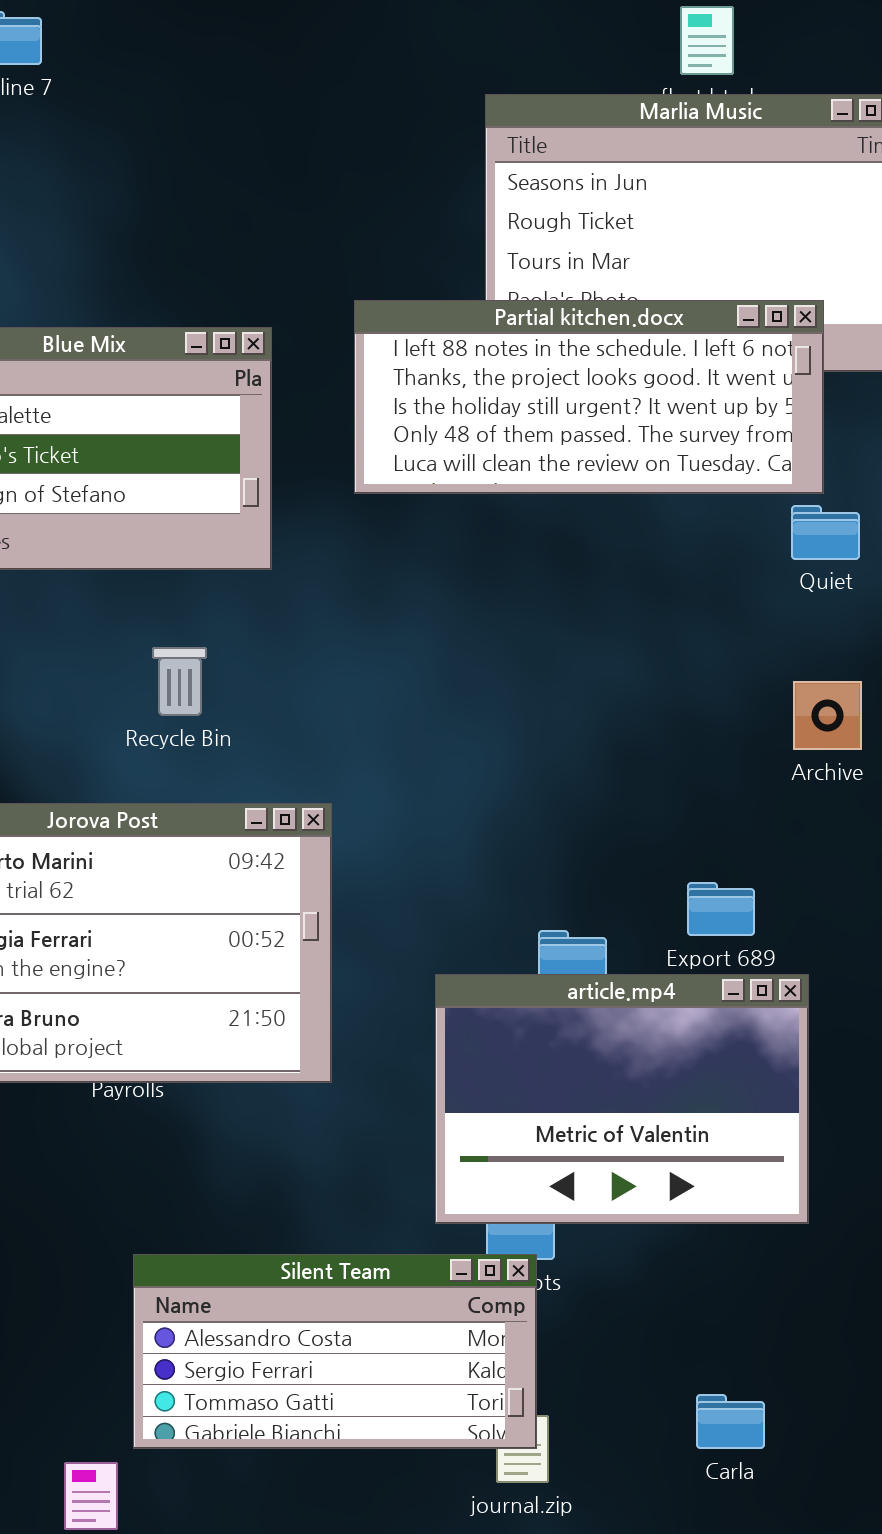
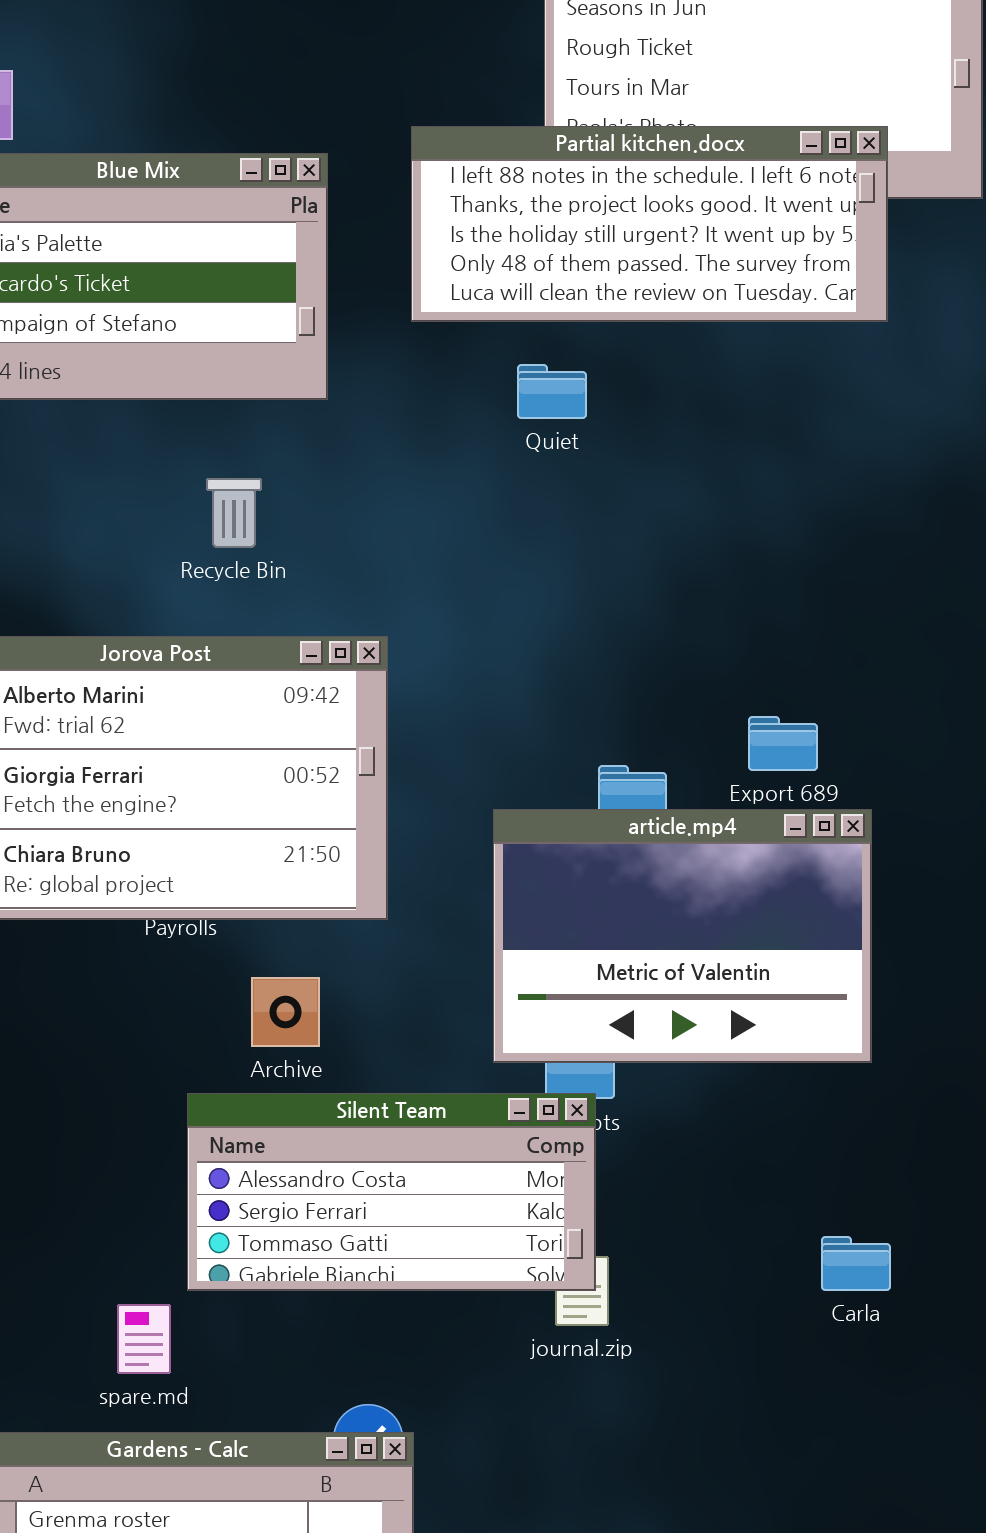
Quiet: [791,505,860,560] -> [517,364,587,419], moved
Archive: [793,681,862,750] -> [251,977,320,1047], moved
Carla: [696,1394,765,1449] -> [821,1236,891,1291], moved

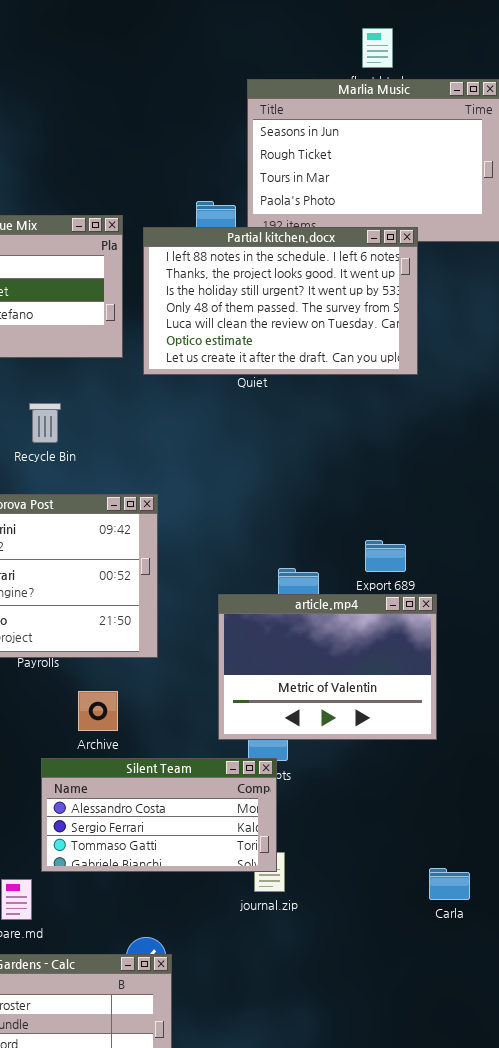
Partial kitchen.docx: [411,126,888,322] -> [143,227,418,375], moved, resized
Recycle Bin: [206,478,262,548] -> [29,403,61,443], moved
Carla: [821,1236,891,1291] -> [429,868,470,900], moved

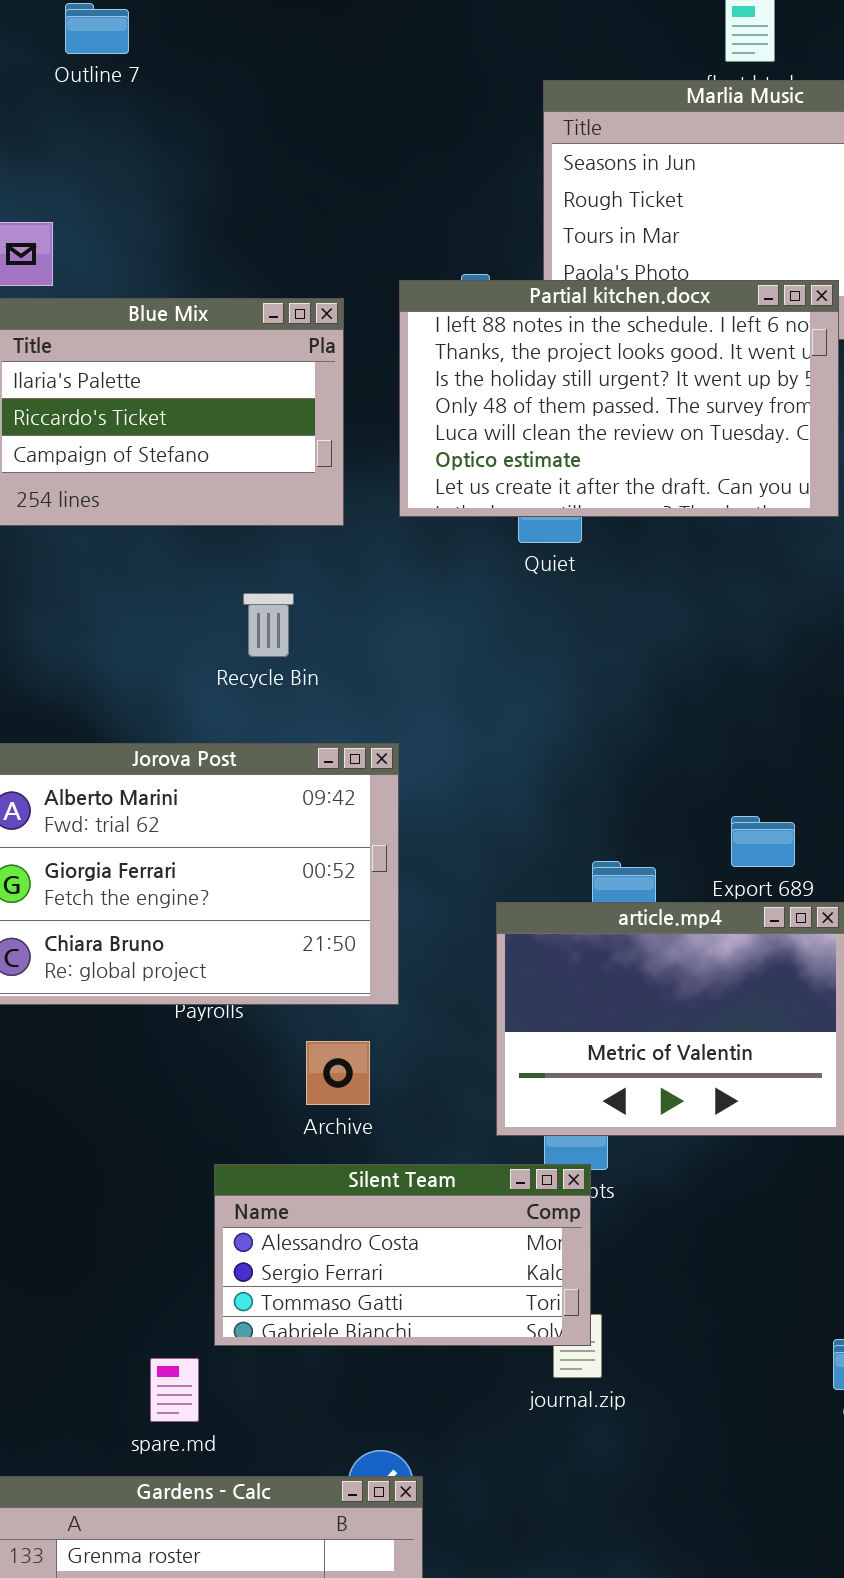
Partial kitchen.docx: [143,227,418,375] -> [399,280,839,517], moved
Recycle Bin: [29,403,61,443] -> [243,593,294,657], moved
Archive: [78,691,118,731] -> [306,1041,370,1105], moved

